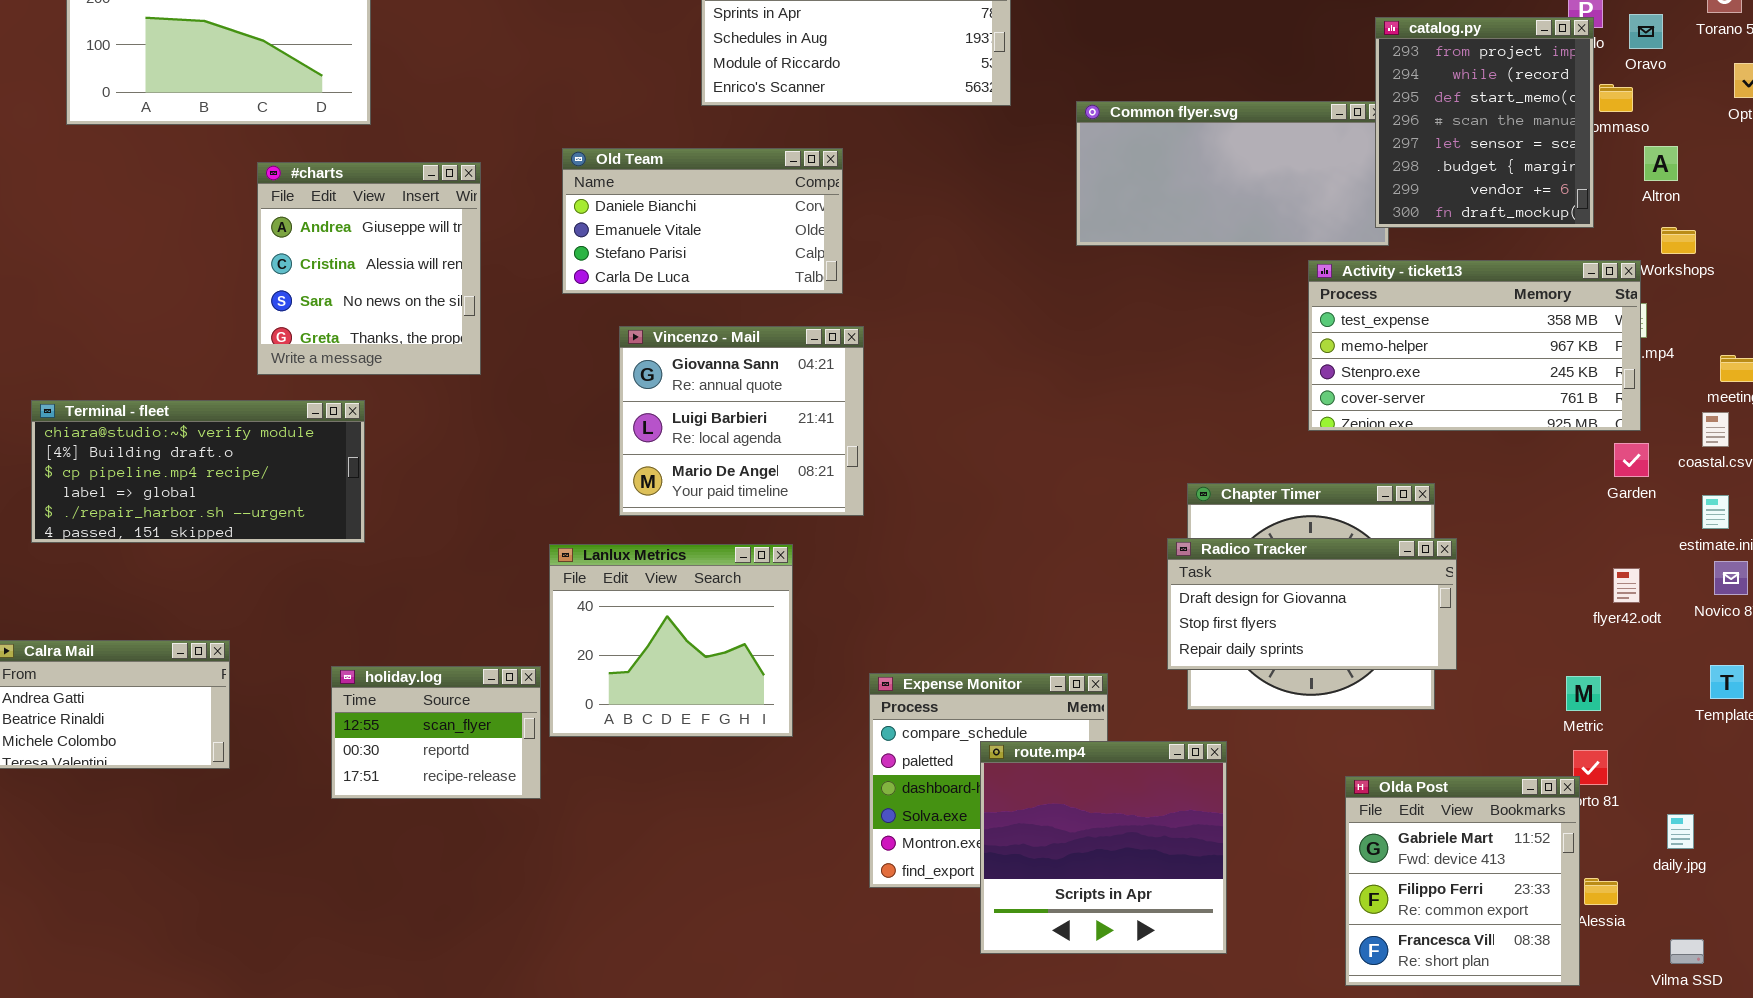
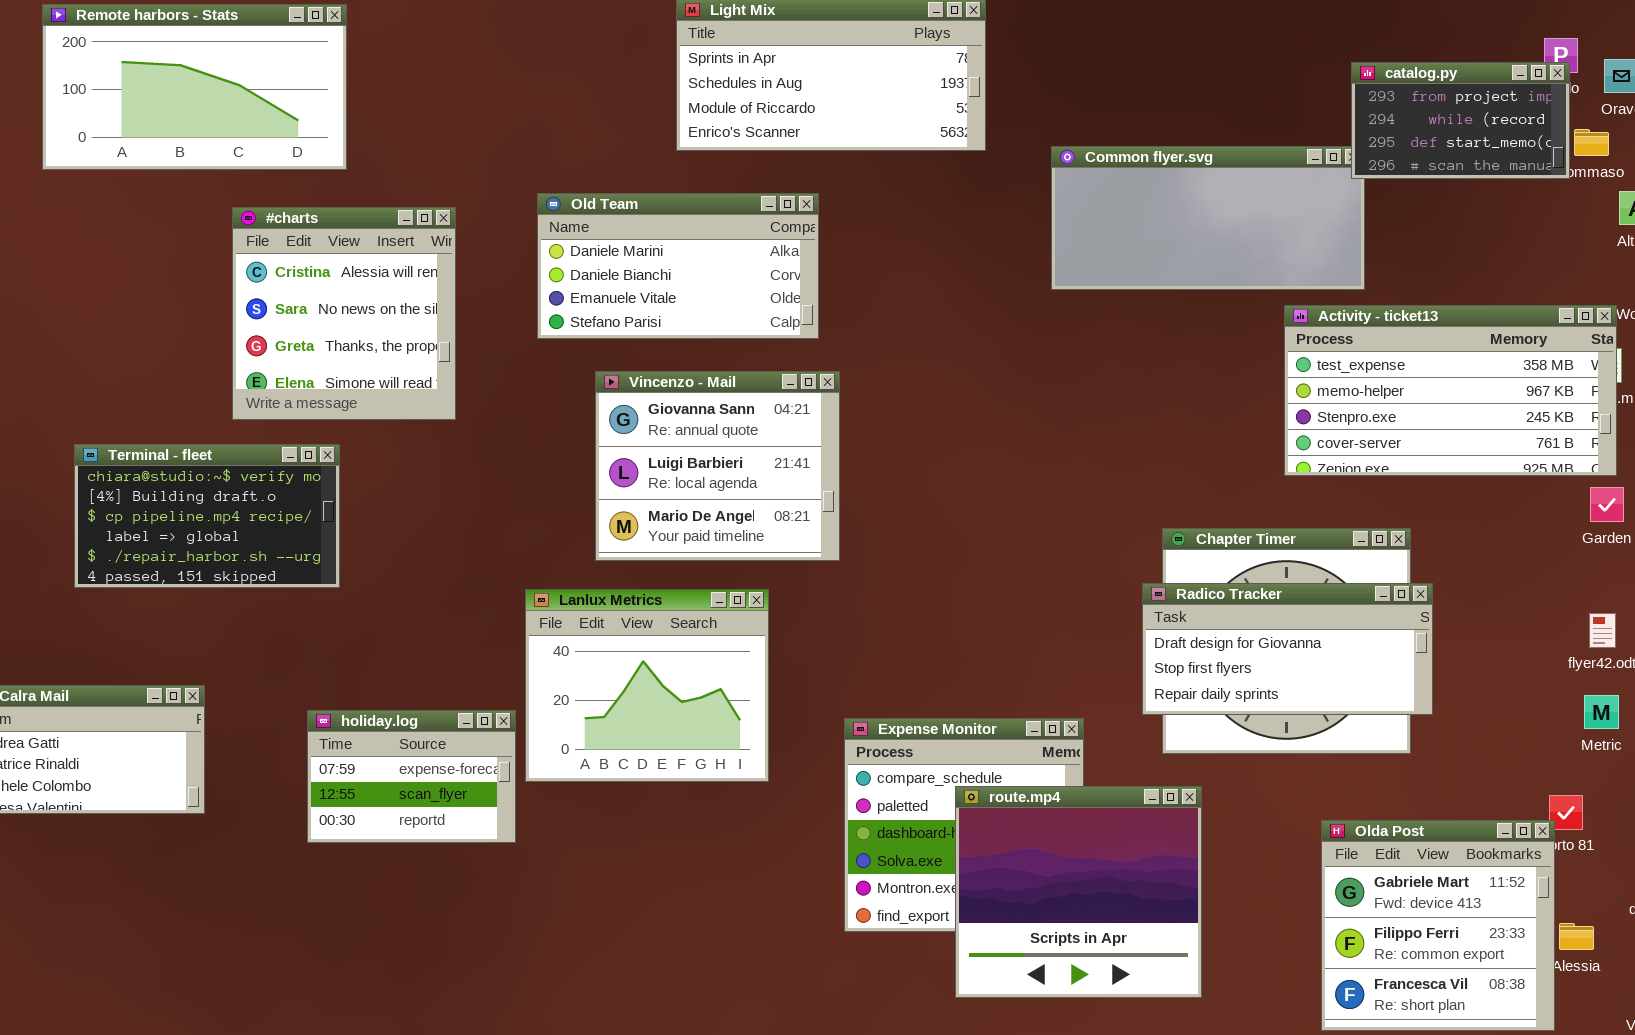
catalog.py: [1375,17,1594,228] -> [1351,62,1570,179], resized
Old Team: [562,148,843,294] -> [537,193,819,339], scrolled up 1 row
#charts: [257,162,481,375] -> [232,207,456,420], scrolled down 1 row
Terminal - fleet: [31,400,365,543] -> [74,444,340,588], resized
holiday.log: [331,666,541,799] -> [307,710,516,843], scrolled up 1 row
Metric: [1566,676,1601,711] -> [1584,695,1619,729], moved

